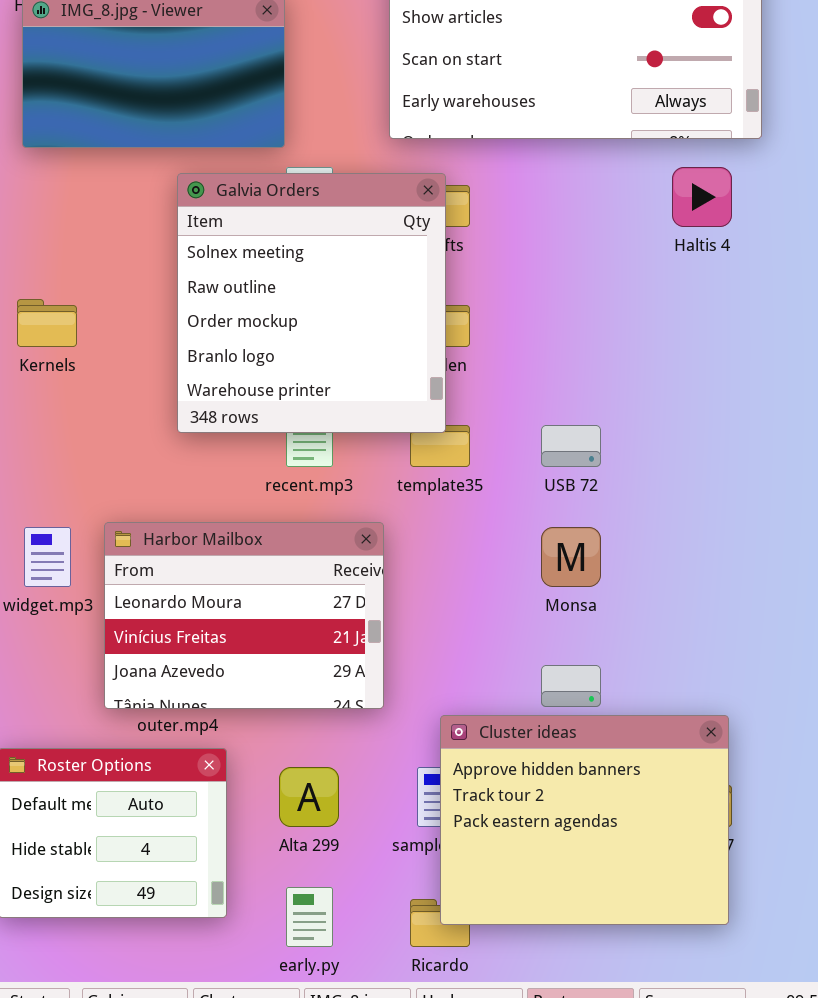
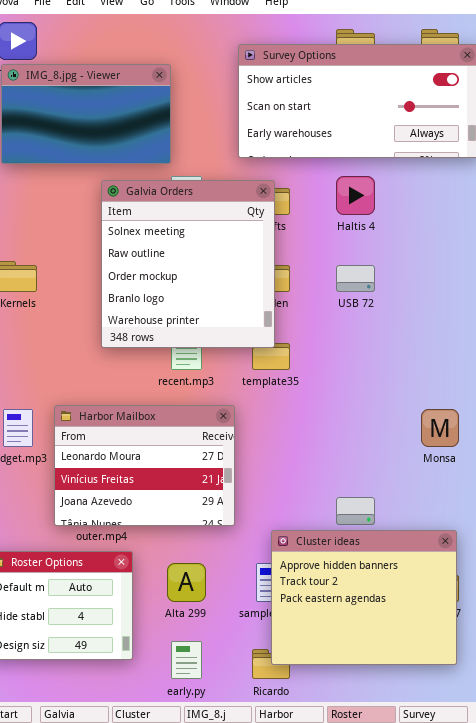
Haltis 4: [672,167,732,227] -> [336,176,375,215], moved
USB 72: [541,425,601,467] -> [336,265,375,292], moved
Monsa: [541,527,601,587] -> [421,409,459,447], moved

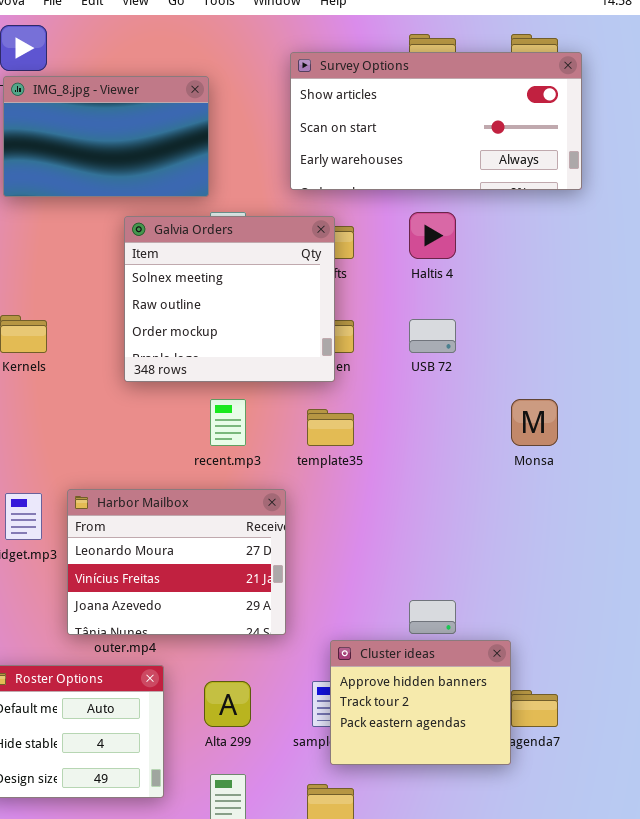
Galvia Orders: [101,180,275,348] -> [124,216,335,382], resized
Monsa: [421,409,459,447] -> [511,399,558,446], moved
Cluster ideas: [271,530,457,665] -> [330,640,511,765], resized

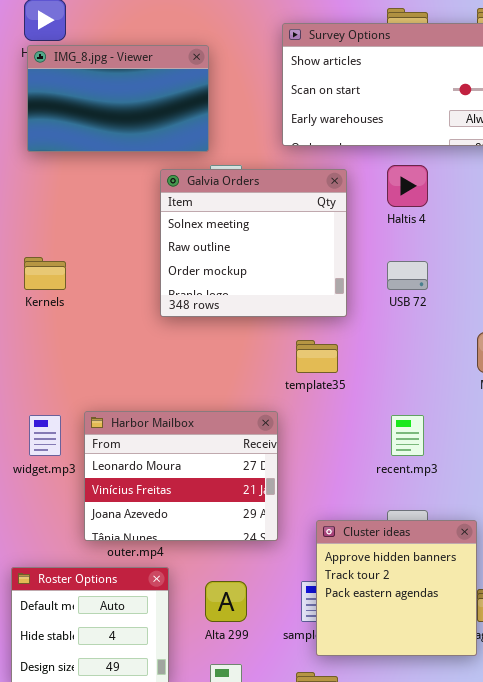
Galvia Orders: [124,216,335,382] -> [160,169,347,317], moved
recent.mp3: [210,399,246,446] -> [391,415,424,456], moved
Cluster ideas: [330,640,511,765] -> [316,520,477,656], resized

